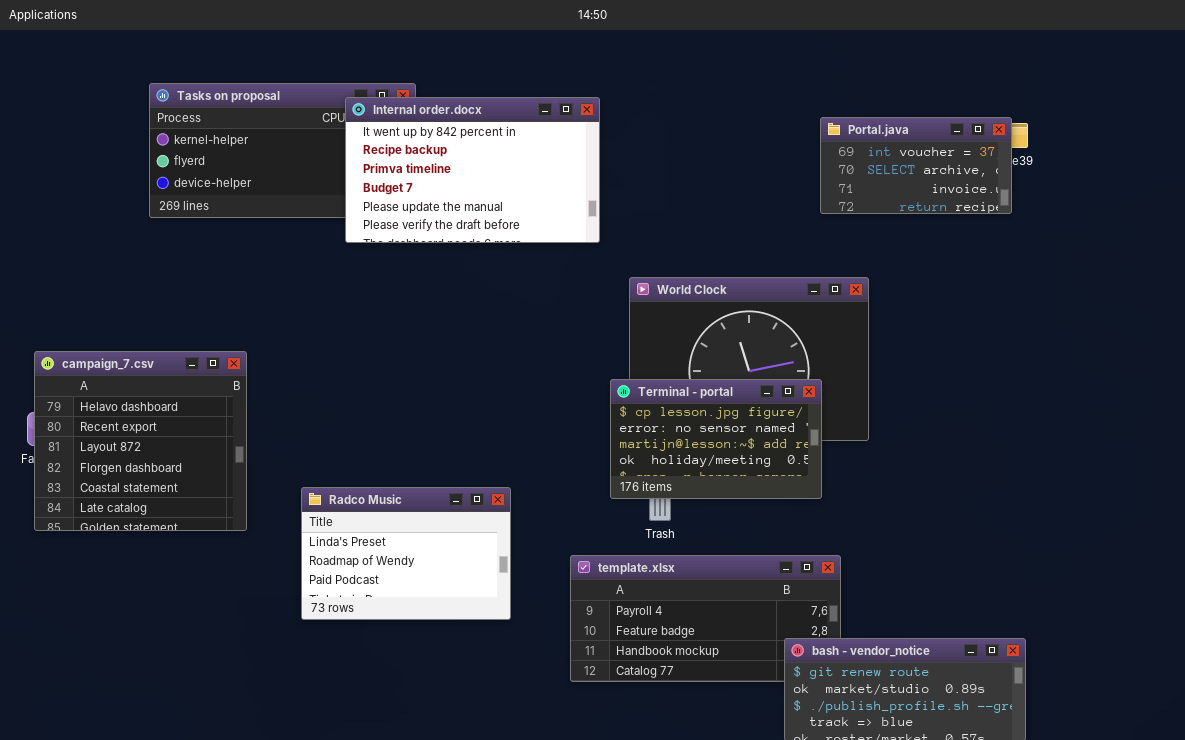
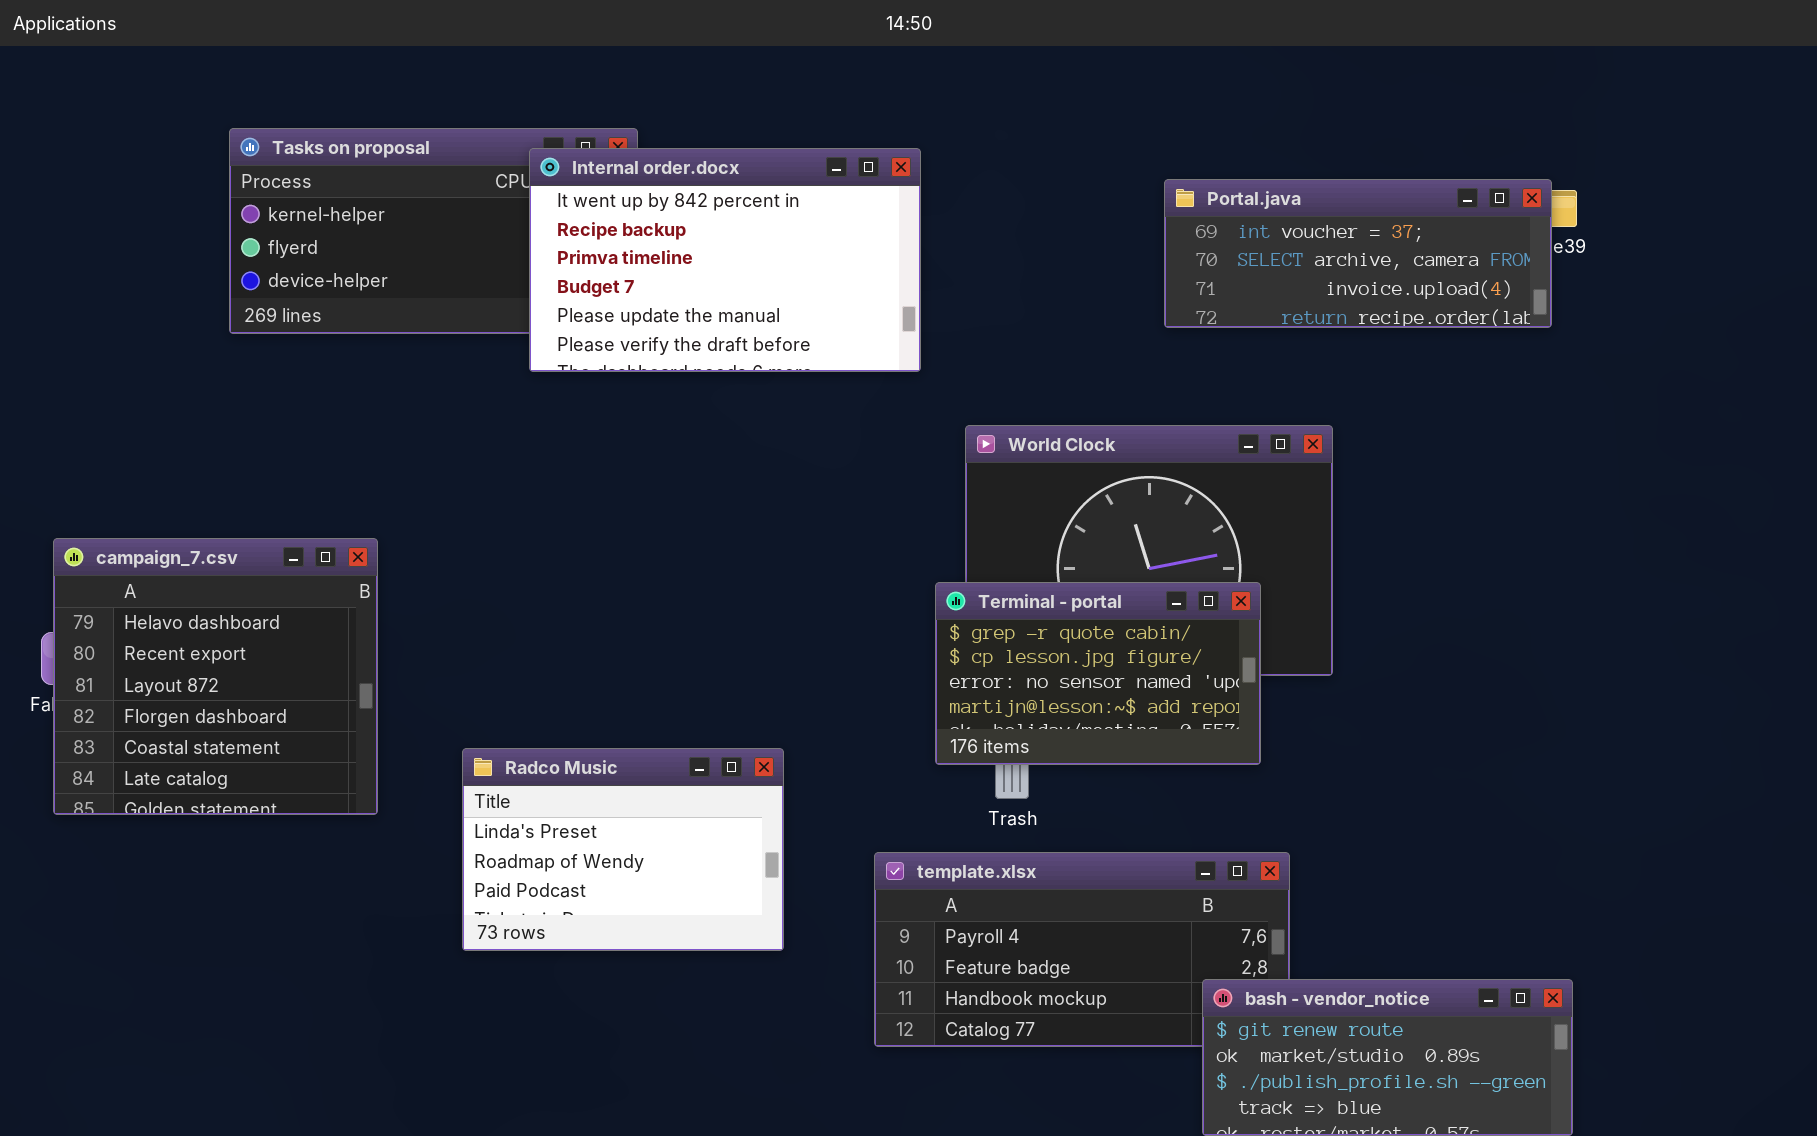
Portal.java: [820,117,1012,214] -> [1164,179,1552,328], resized
Terminal - portal: [610,379,822,499] -> [935,582,1261,765], scrolled up 1 row

